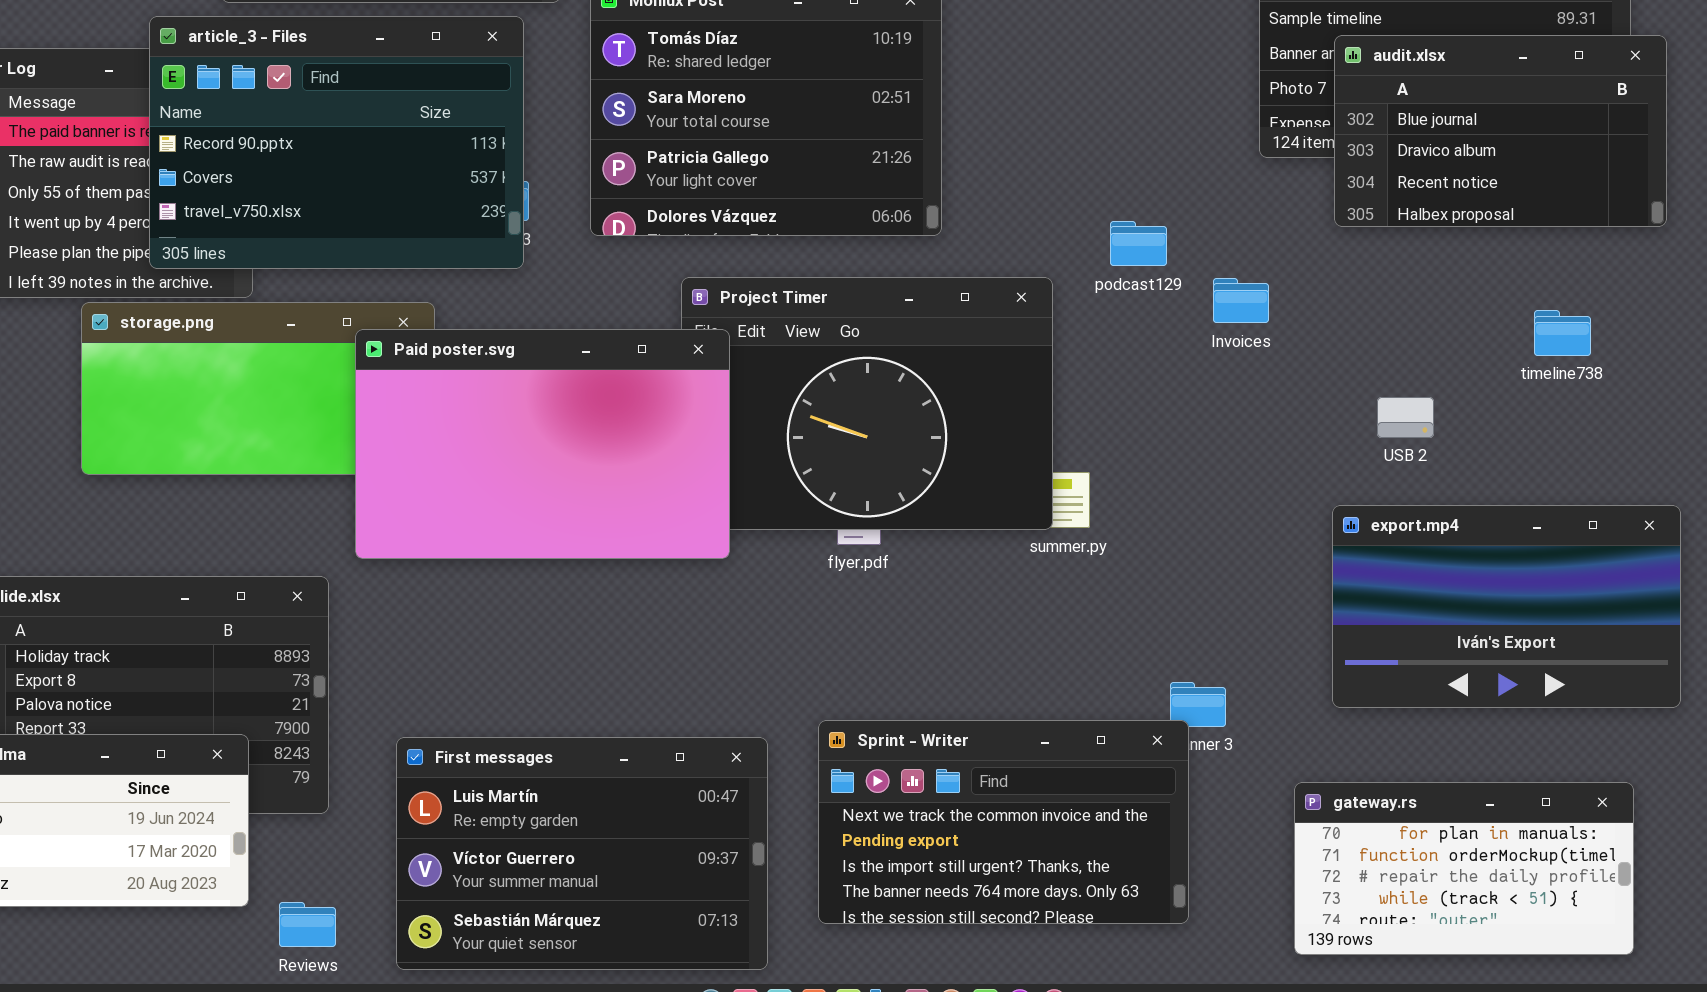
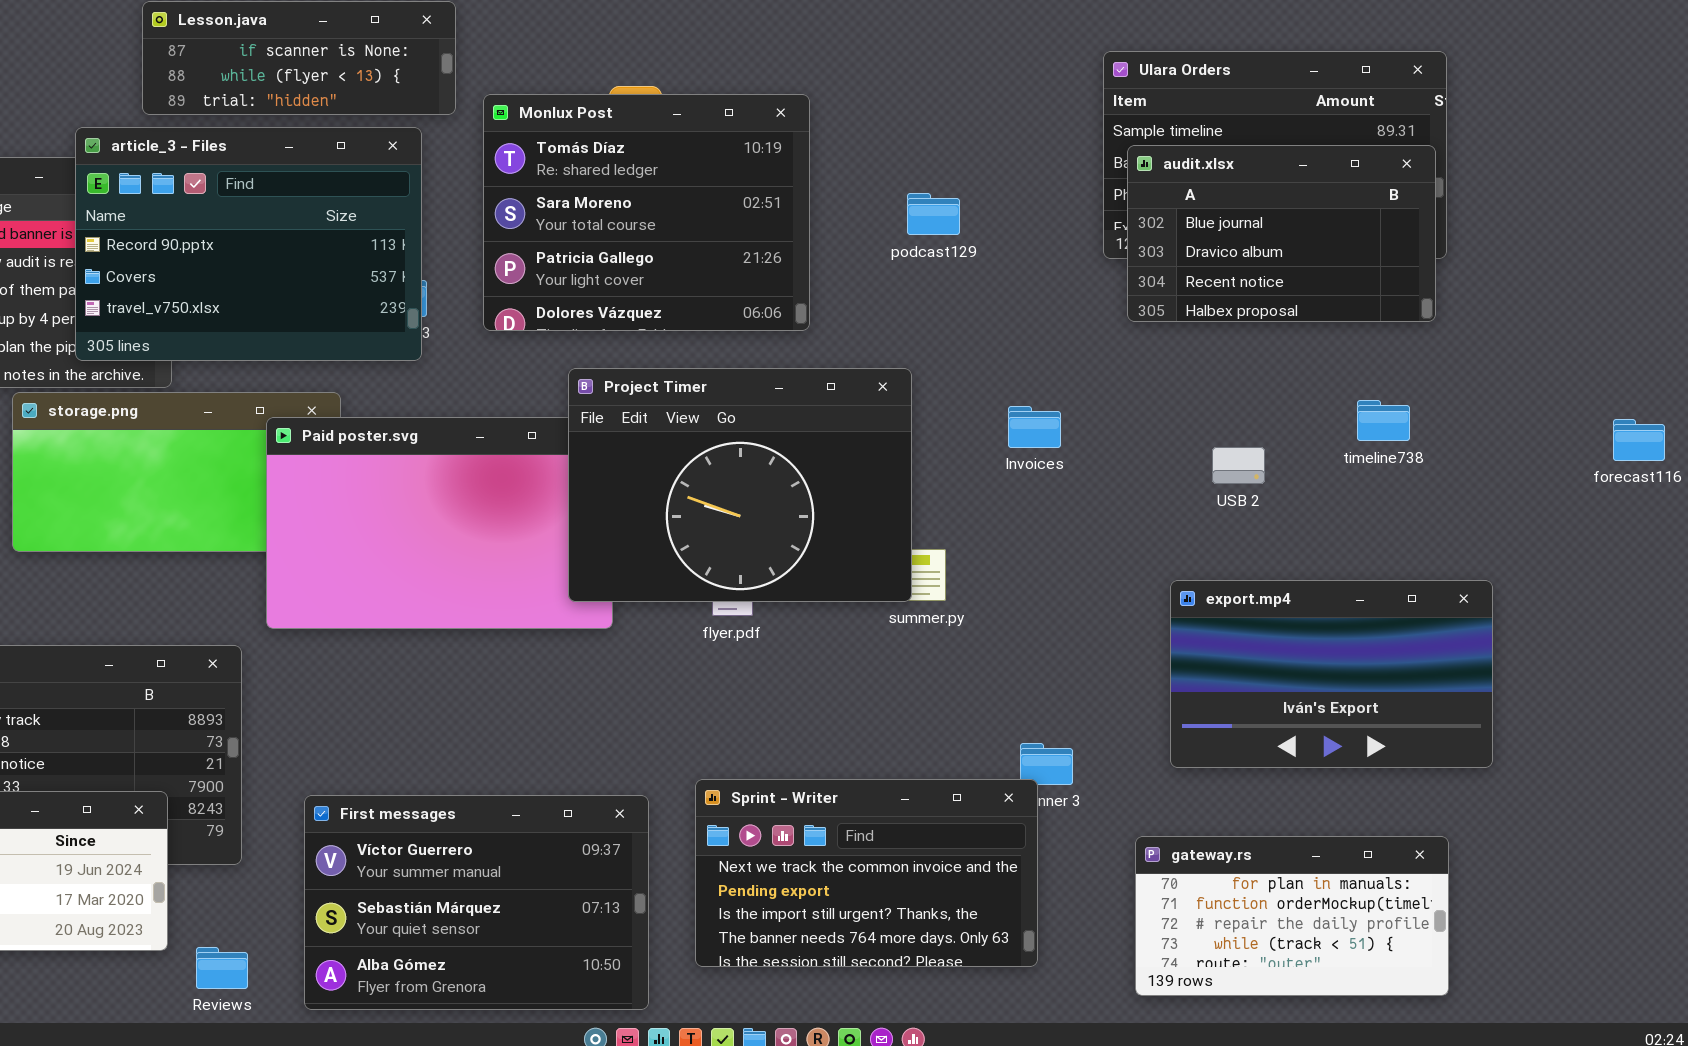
audit.xlsx: [1334,35,1667,227] -> [1127,145,1436,322], moved
podcast129: [1110,221,1167,266] -> [907,193,960,235], moved
Project Timer: [681,277,1053,530] -> [568,368,912,602], raised
Invoices: [1213,278,1269,323] -> [1008,406,1061,448], moved
USB 2: [1377,397,1434,438] -> [1212,447,1265,484], moved
First messages: [396,737,768,970] -> [304,795,649,1010], scrolled down 1 row

